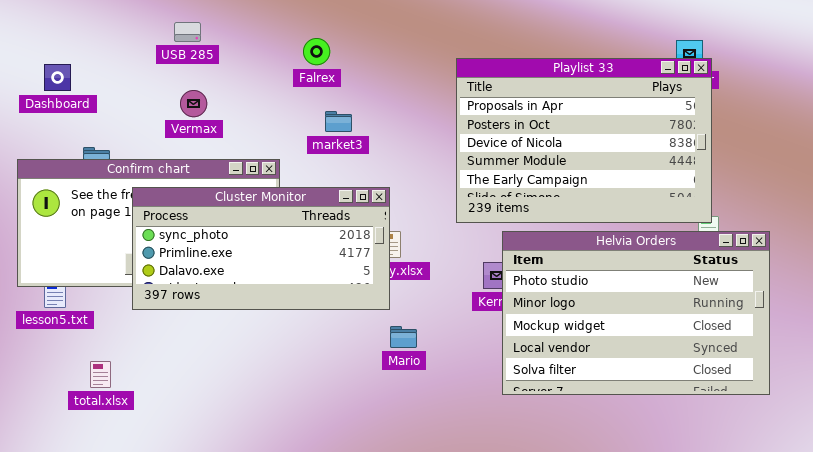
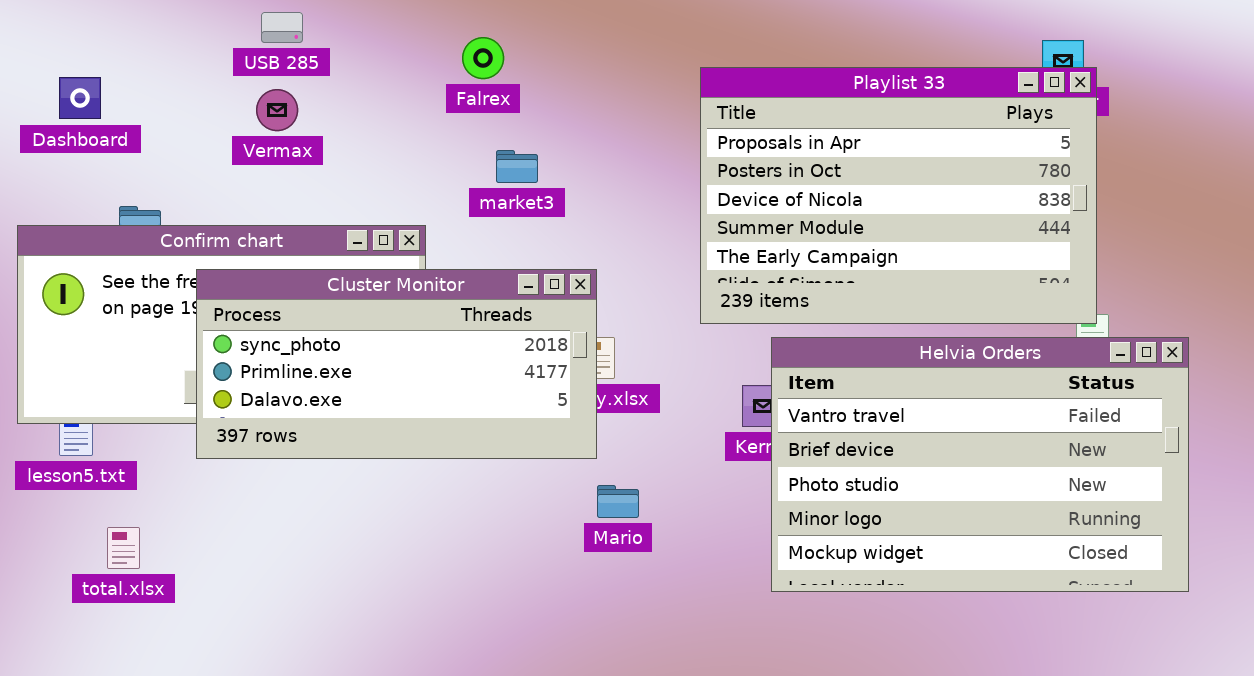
Vermax: [180,90,207,117] -> [256,89,298,131], moved
Helvia Orders: [502,231,770,395] -> [771,337,1189,592], scrolled up 2 rows
total.xlsx: [90,361,111,388] -> [107,527,140,569], moved

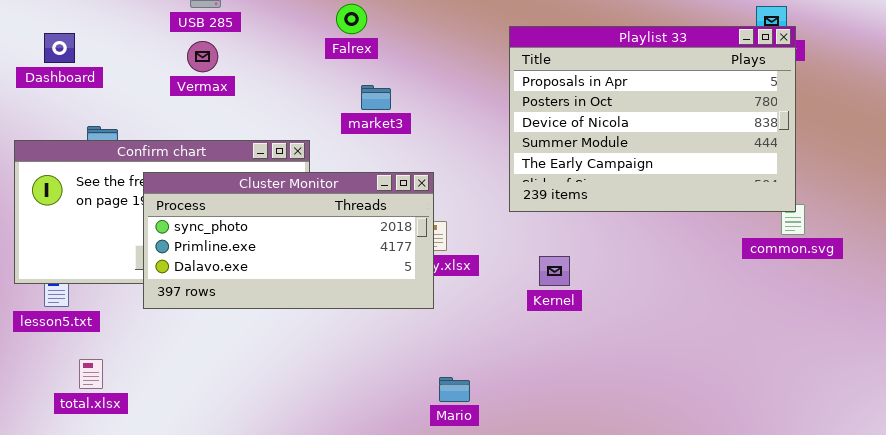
Helvia Orders: [771,337,1189,592] -> none, closed
Mario: [597,485,639,518] -> [439,377,470,402], moved

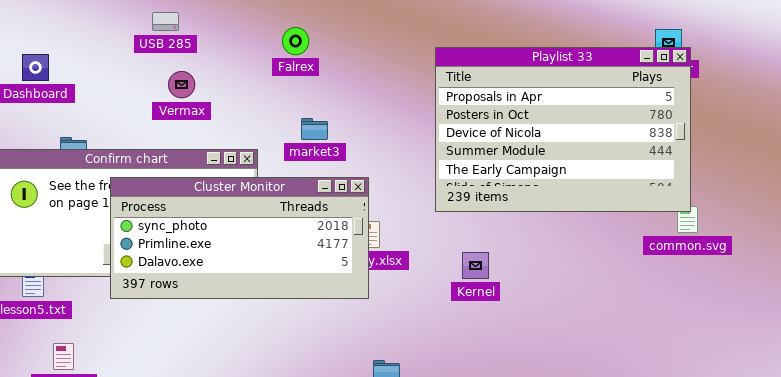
Vermax: [187,41,218,72] -> [168,71,195,98], moved
market3: [361,85,391,110] -> [301,118,328,140], moved

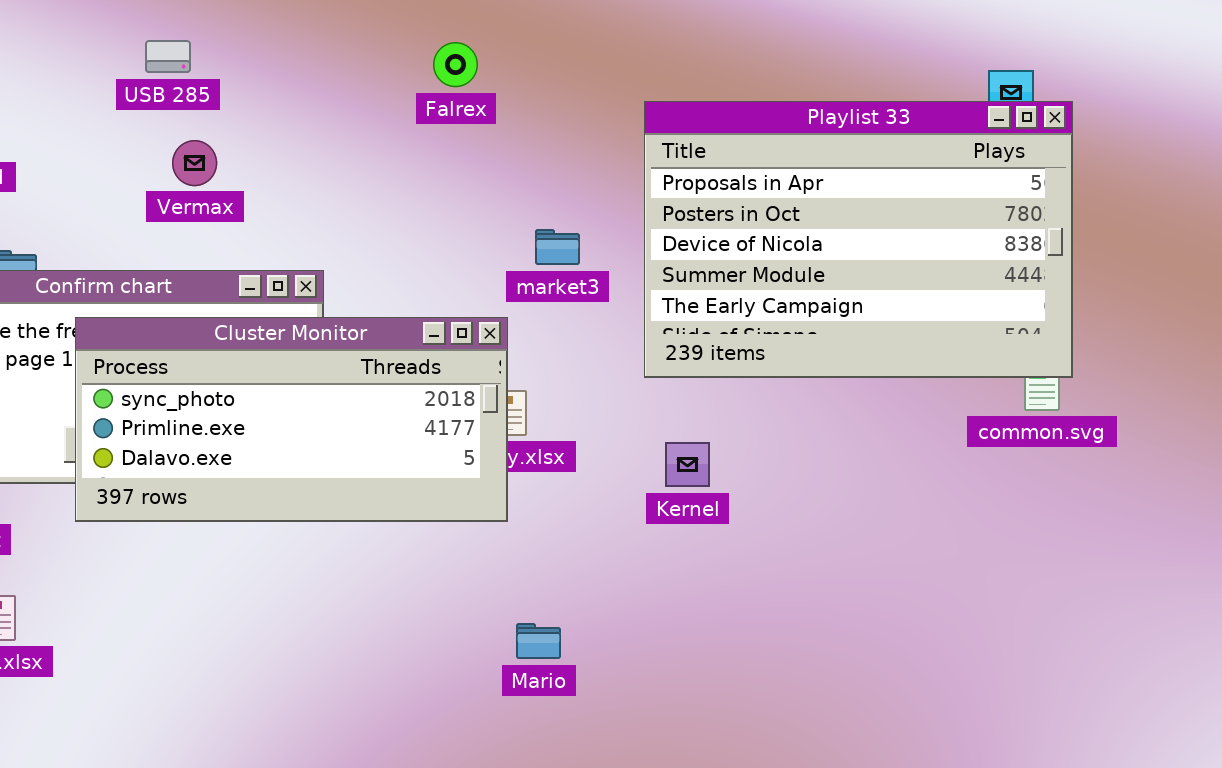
Falrex: [282,27,309,55] -> [433,42,478,87], moved
Playlist 33: [435,47,691,212] -> [644,101,1073,378], moved
market3: [301,118,328,140] -> [535,229,580,265], moved

